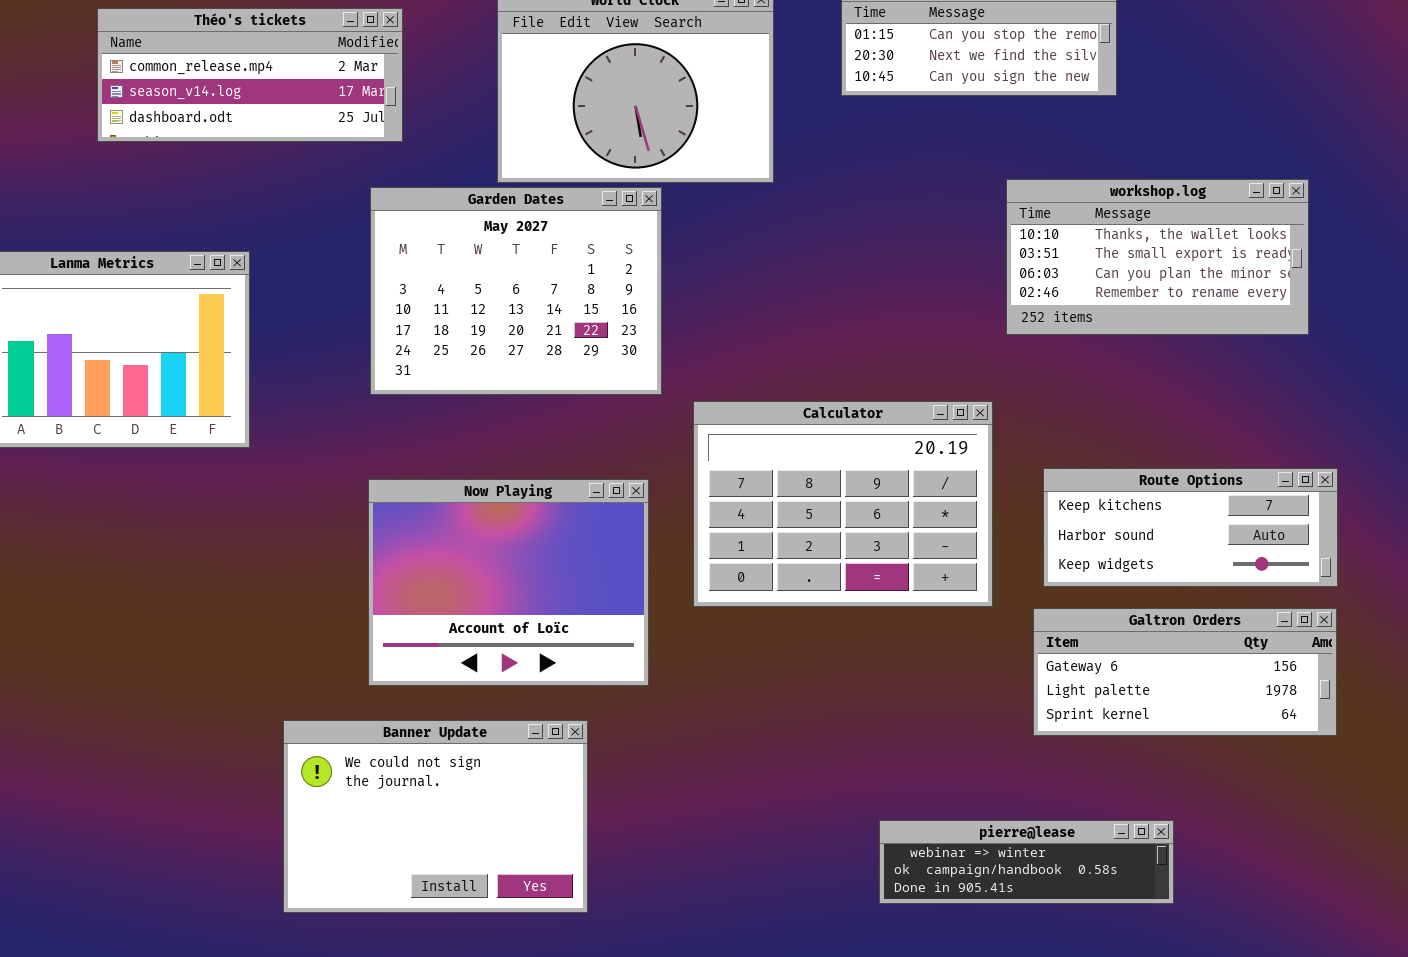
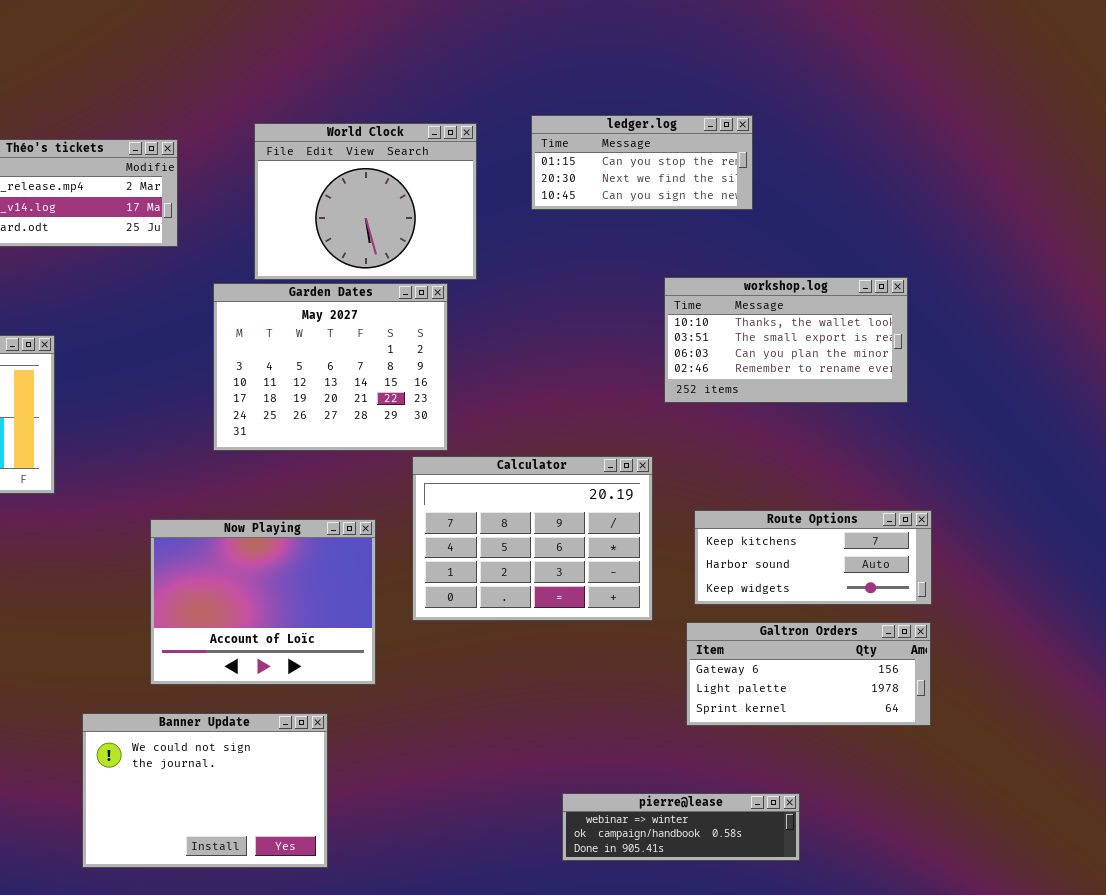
Garden Dates: [370,187,662,395] -> [213,283,448,451], moved

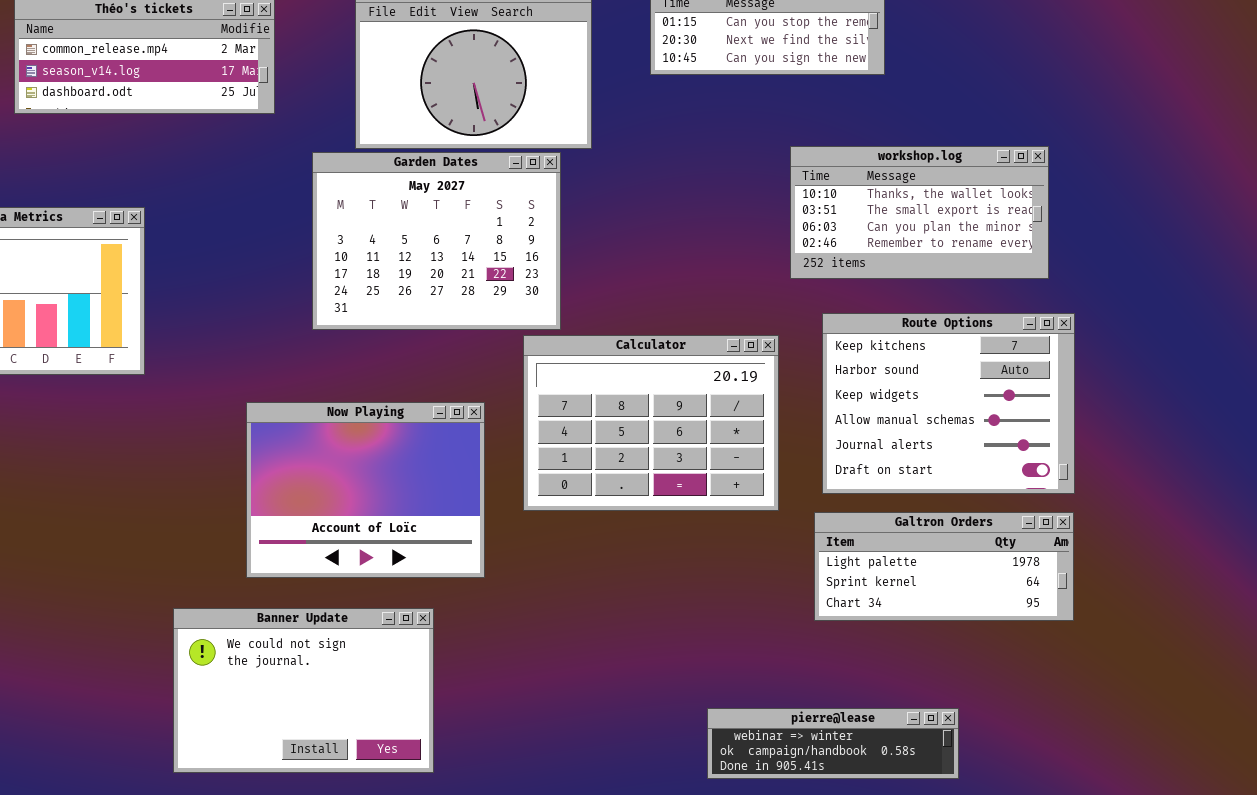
Route Options: [694,510,932,605] -> [822,313,1075,494], resized
Galtron Orders: [686,622,931,726] -> [814,512,1074,621], scrolled down 1 row
pierre@lease: [562,793,800,861] -> [707,708,959,779], moved

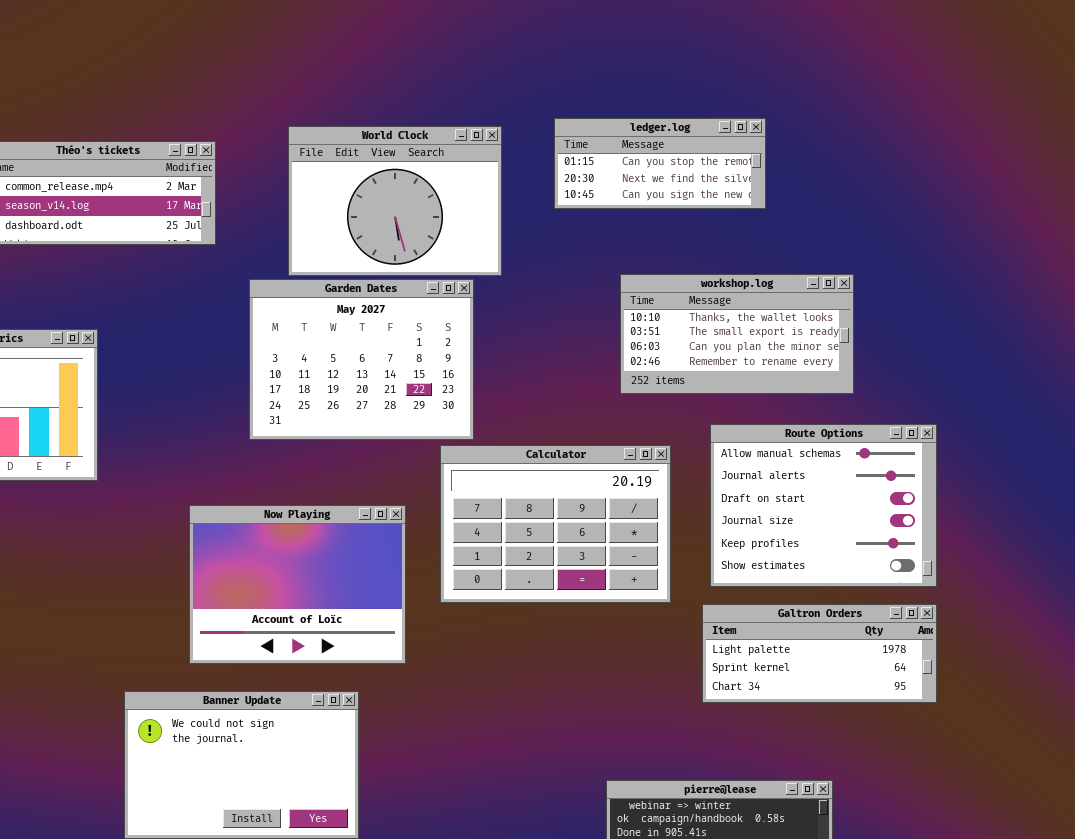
workshop.log: [790,146,1049,279] -> [620,274,854,394], moved
Route Options: [822,313,1075,494] -> [710,424,937,587], scrolled down 3 rows

